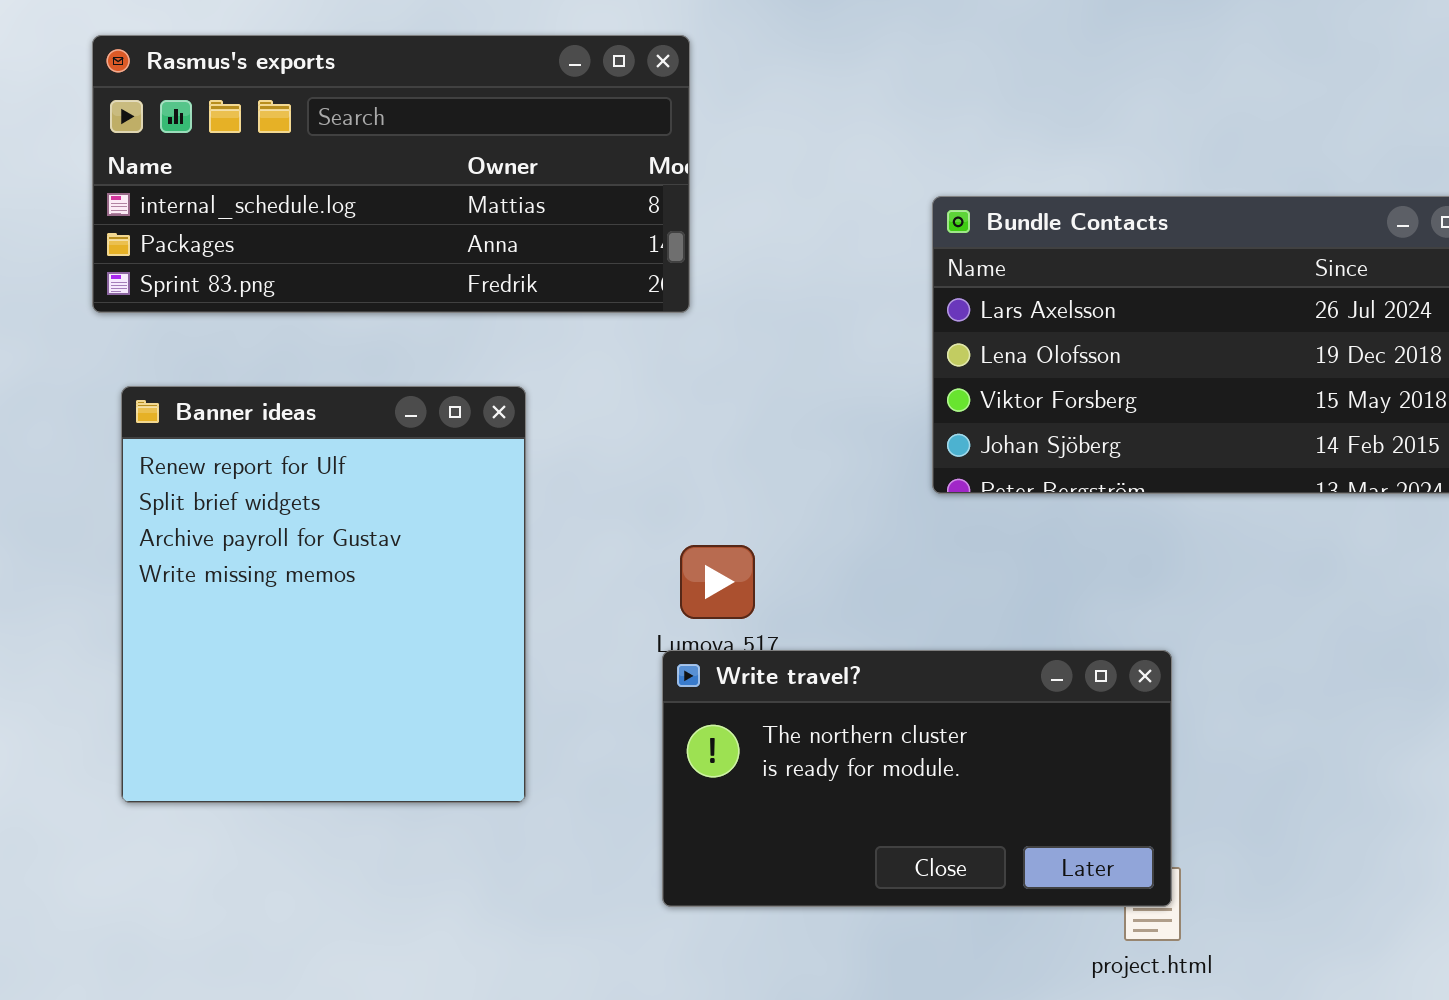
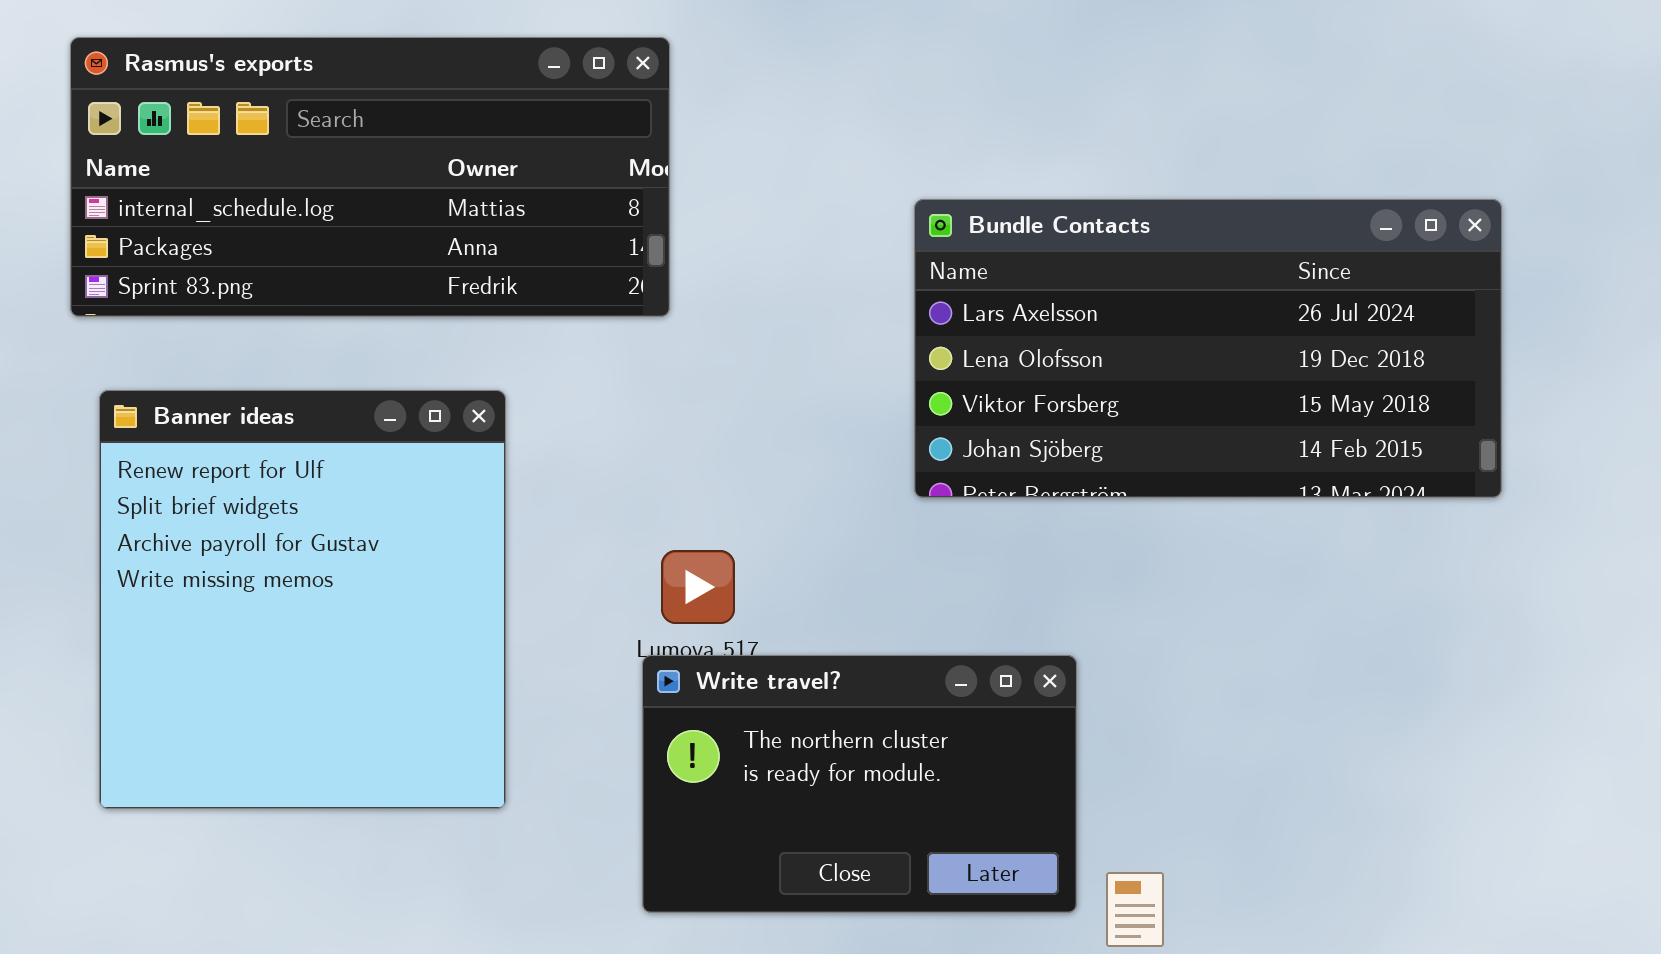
Write travel?: [662,650,1172,907] -> [642,655,1077,913], resized

